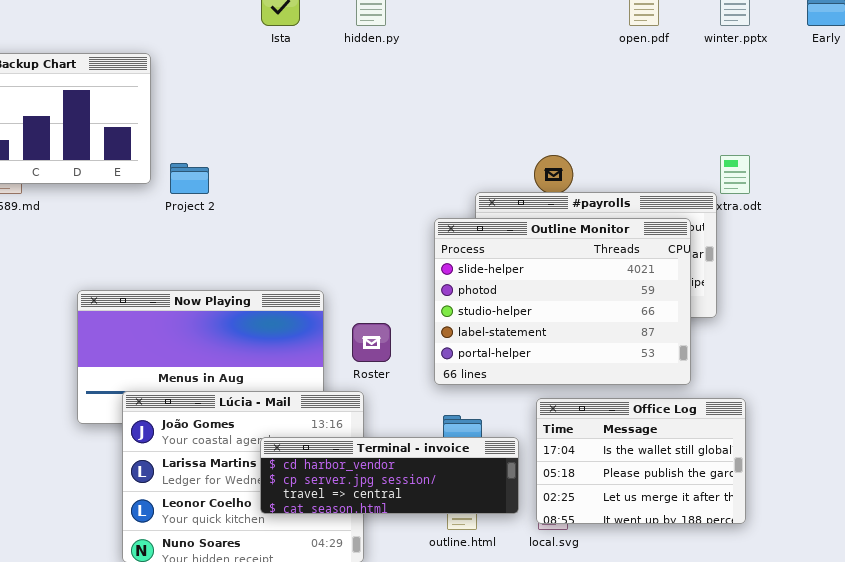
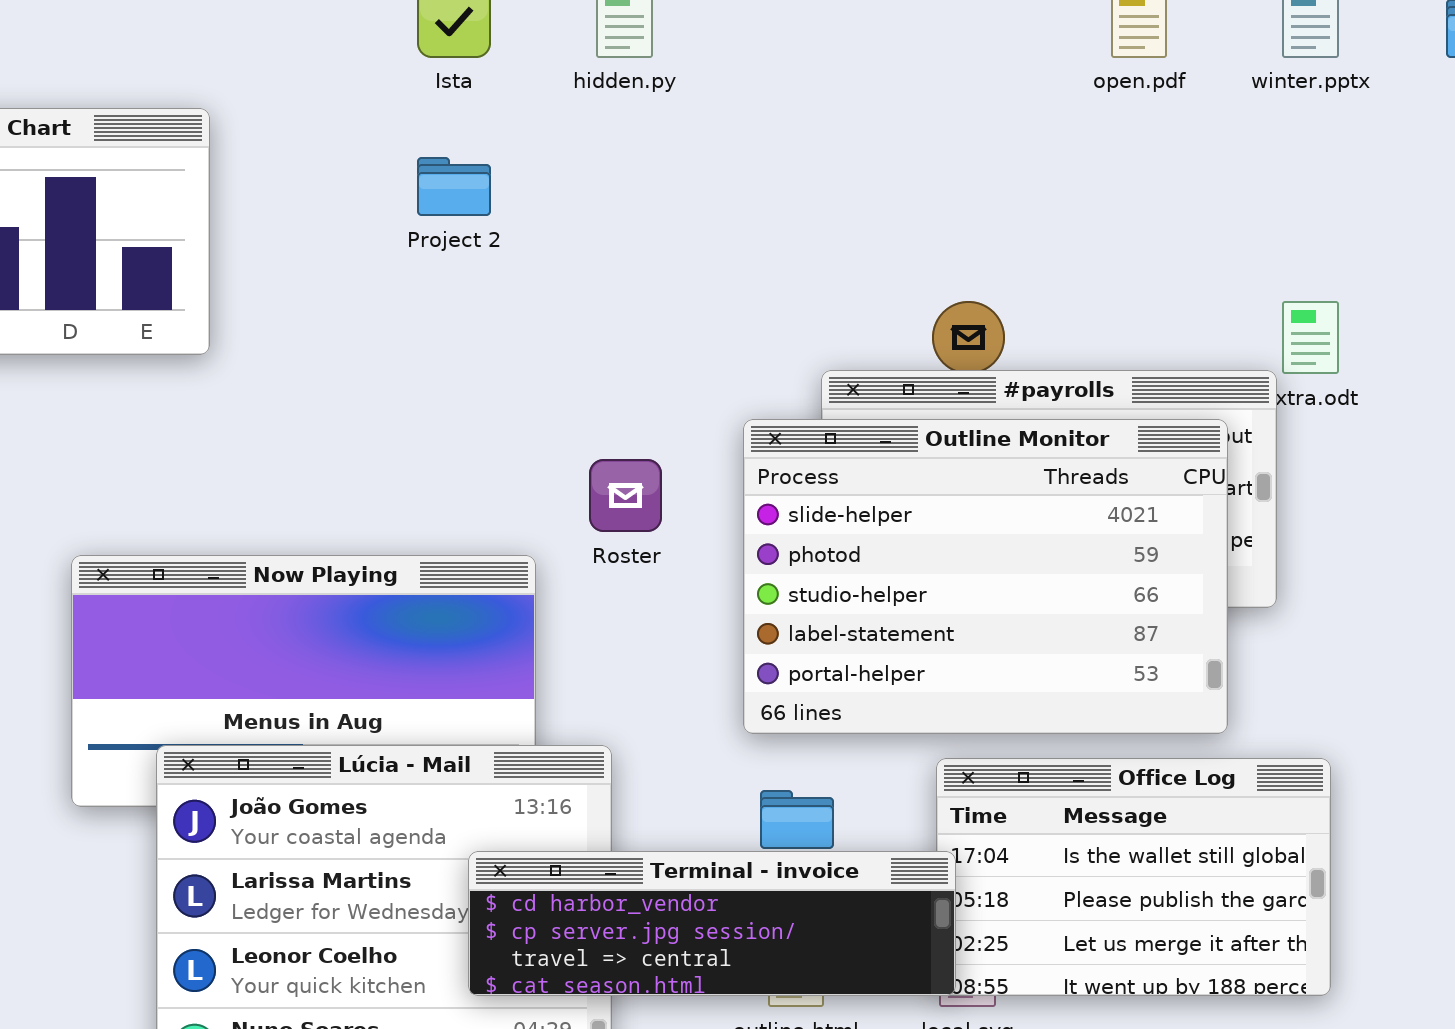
Project 2: [170,163,209,194] -> [417,157,491,216], moved
Roster: [352,323,391,362] -> [589,459,662,532], moved
Terminal - invoice: [260,437,519,514] -> [468,851,956,996], moved

